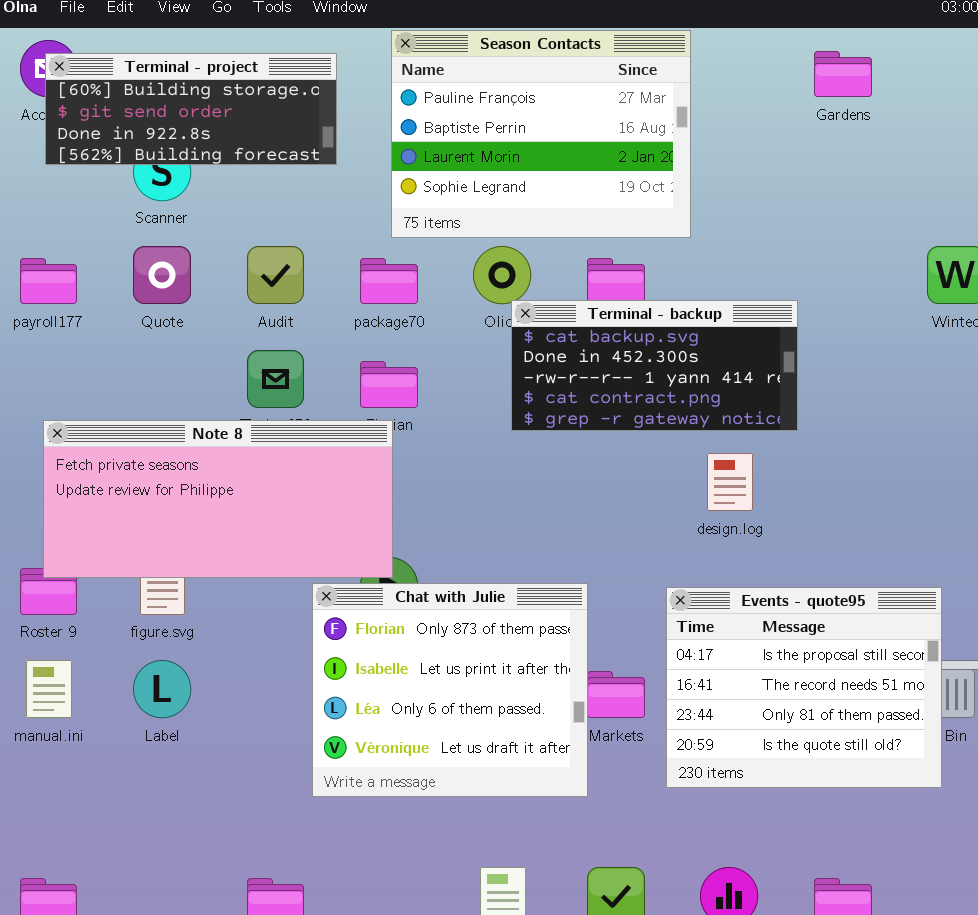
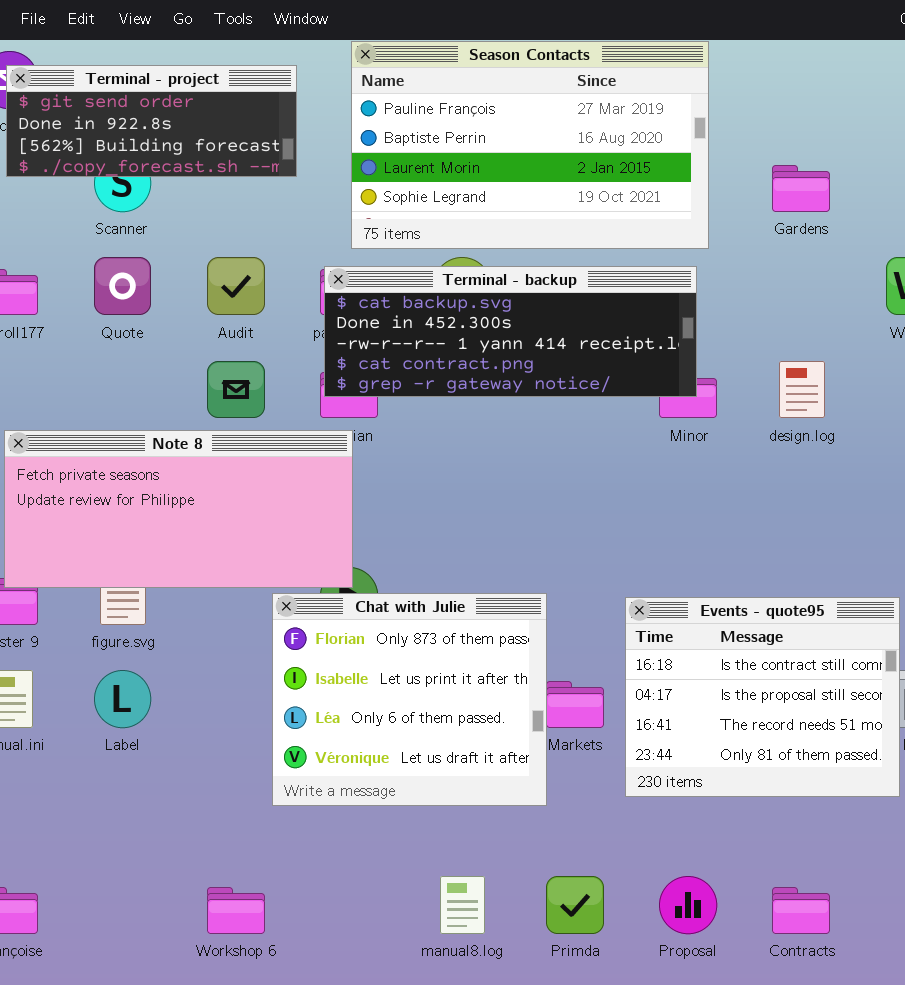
Season Contacts: [391,30,691,238] -> [351,41,709,249], resized
Gardens: [814,51,872,97] -> [772,165,830,212], moved
Terminal - project: [45,53,337,165] -> [6,65,297,177], scrolled down 1 row
Terminal - backup: [511,300,798,431] -> [324,266,697,397], moved, resized
design.log: [707,453,753,511] -> [779,361,825,418], moved
Events - quote95: [666,587,942,788] -> [625,597,900,797], scrolled up 1 row

